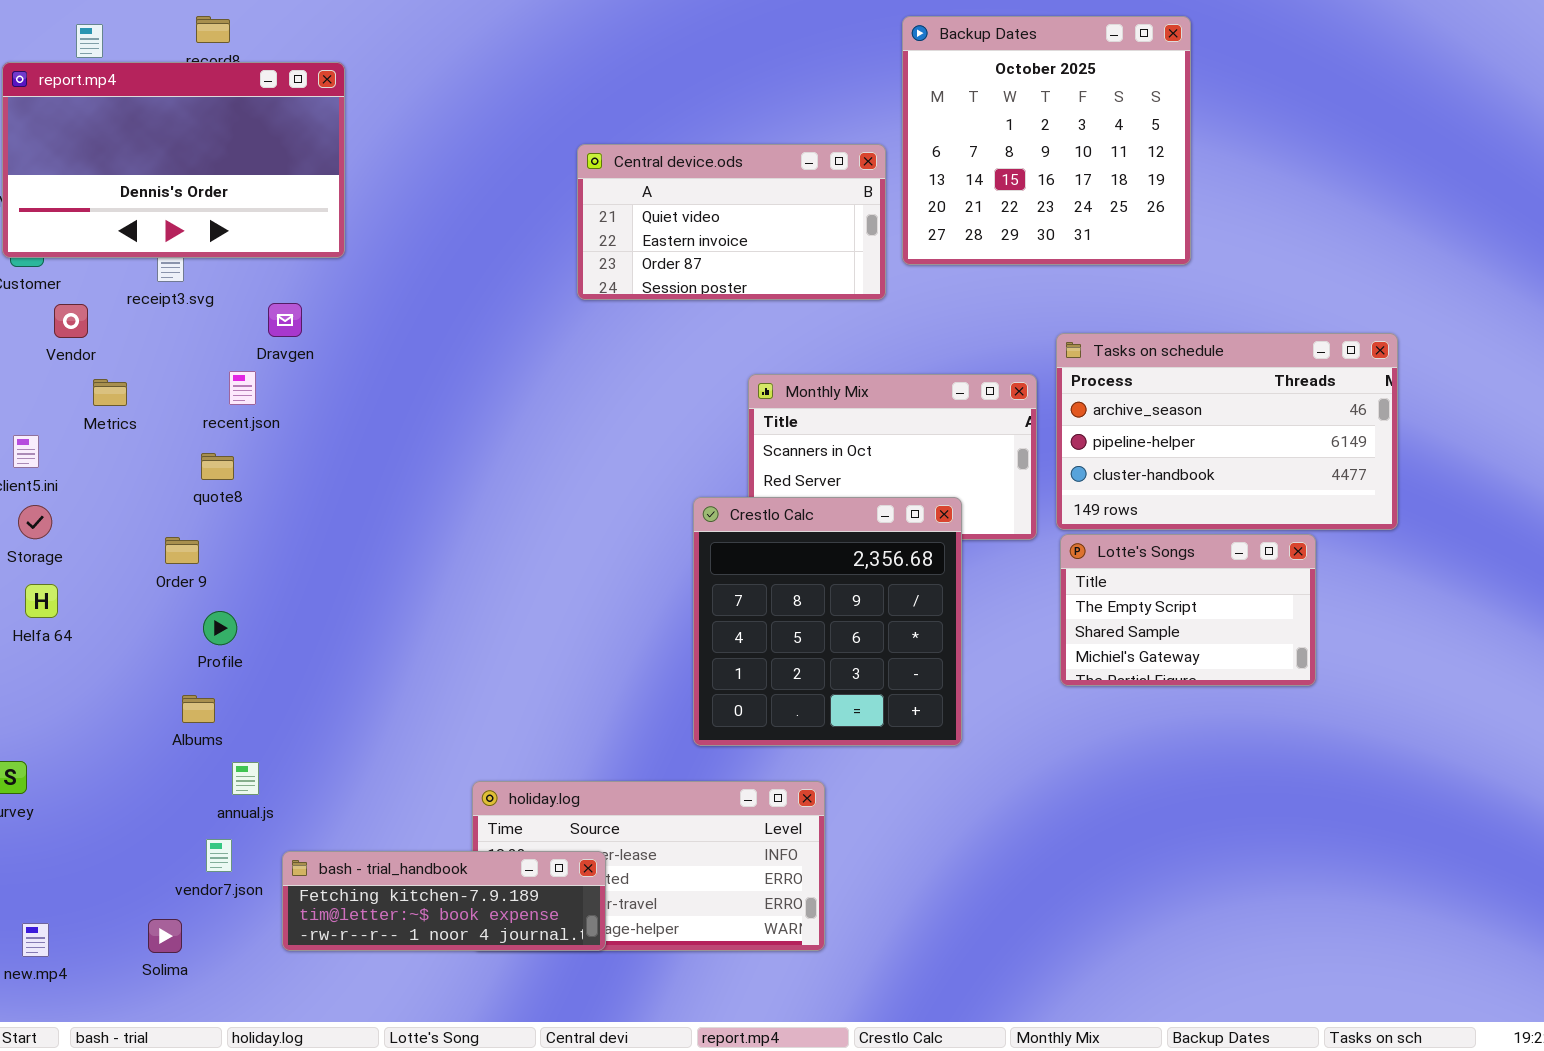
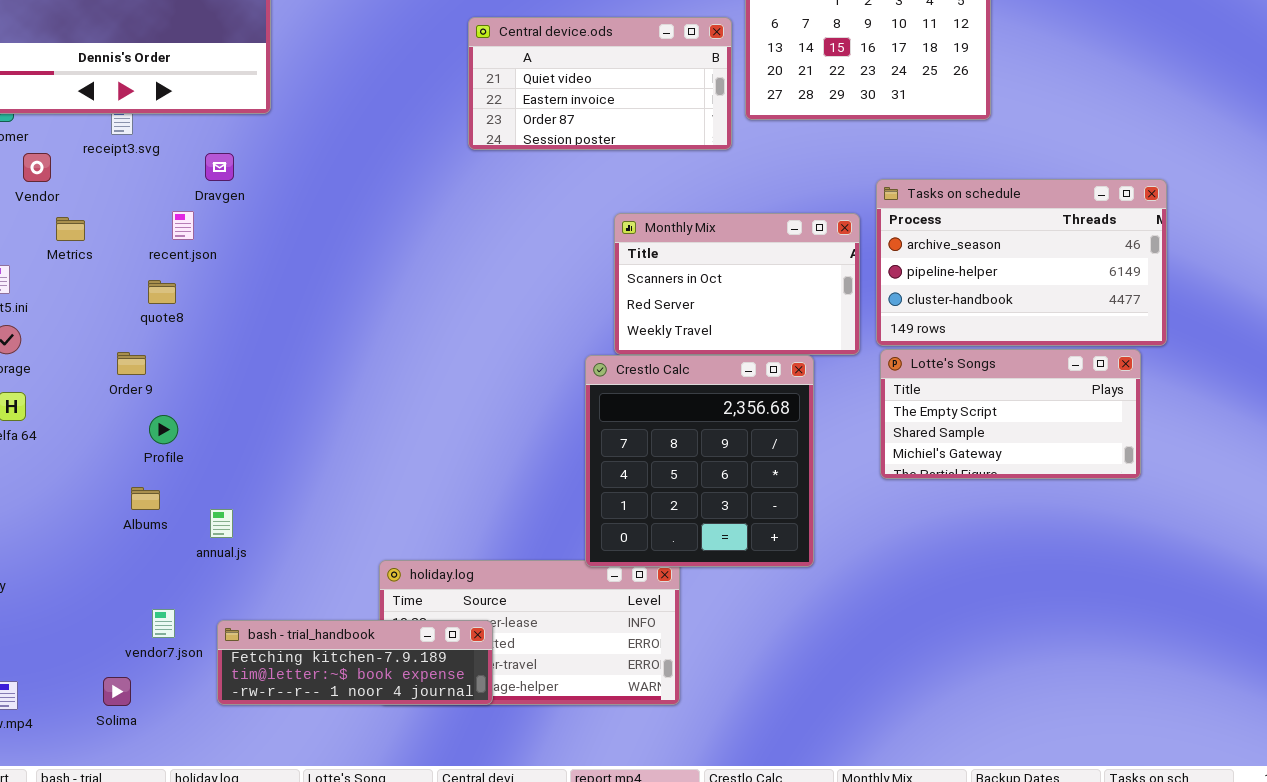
Crestlo Calc: [693,497,962,746] -> [585,355,814,567], moved
Lotte's Songs: [1060,534,1316,686] -> [880,349,1141,479], resized
annual.js: [232,762,259,795] -> [210,509,233,538], moved

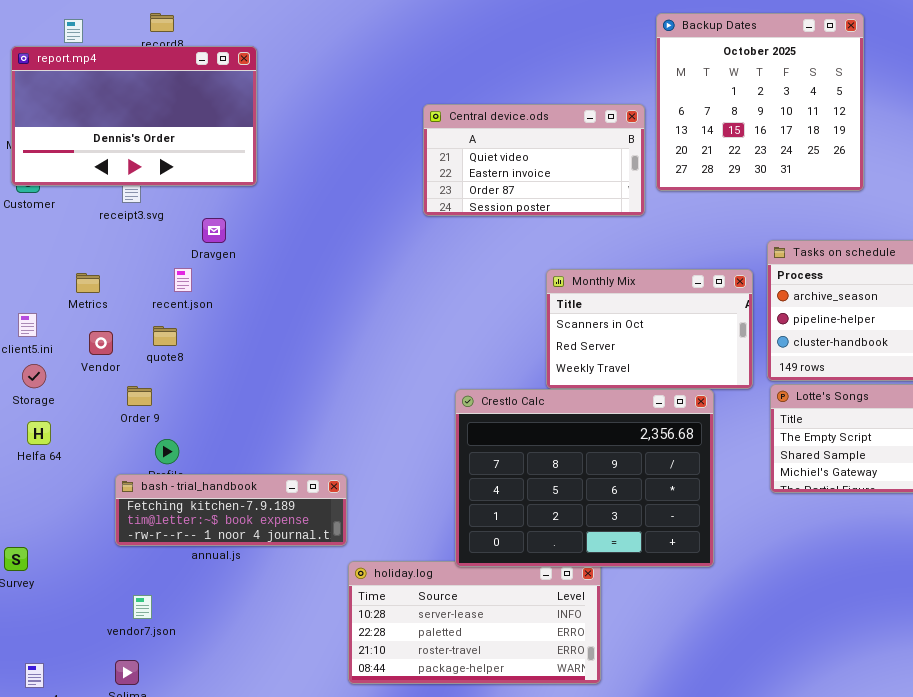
Vendor: [23,153,51,182] -> [89,331,113,355], moved
Crestlo Calc: [585,355,814,567] -> [455,389,714,567], resized
vendor7.json: [152,609,175,638] -> [133,595,152,619], moved
bash - trial_handbook: [217,620,493,705] -> [115,474,347,546], moved

